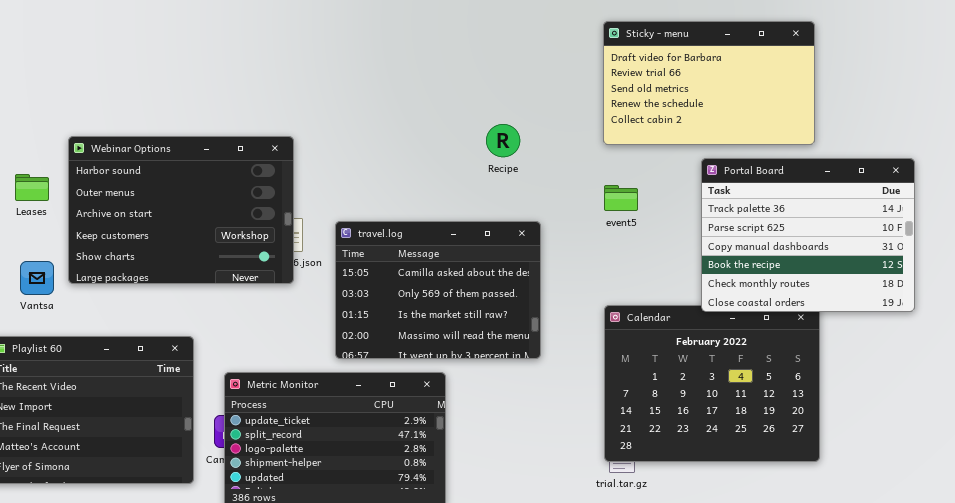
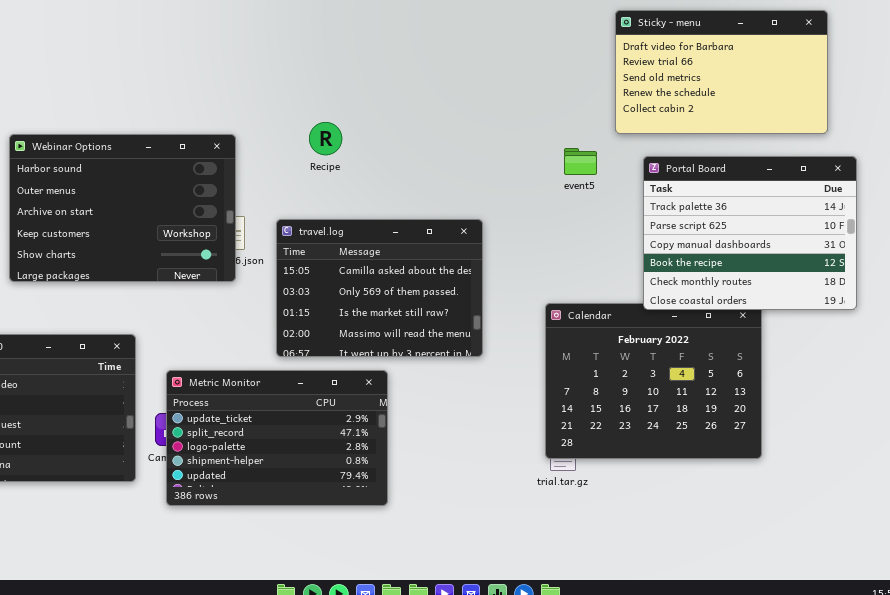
Sticky - menu: [603,21,815,145] -> [615,10,828,134], moved
Recipe: [486,124,520,157] -> [309,122,342,155], moved
event5: [604,185,638,211] -> [564,148,597,175], moved

